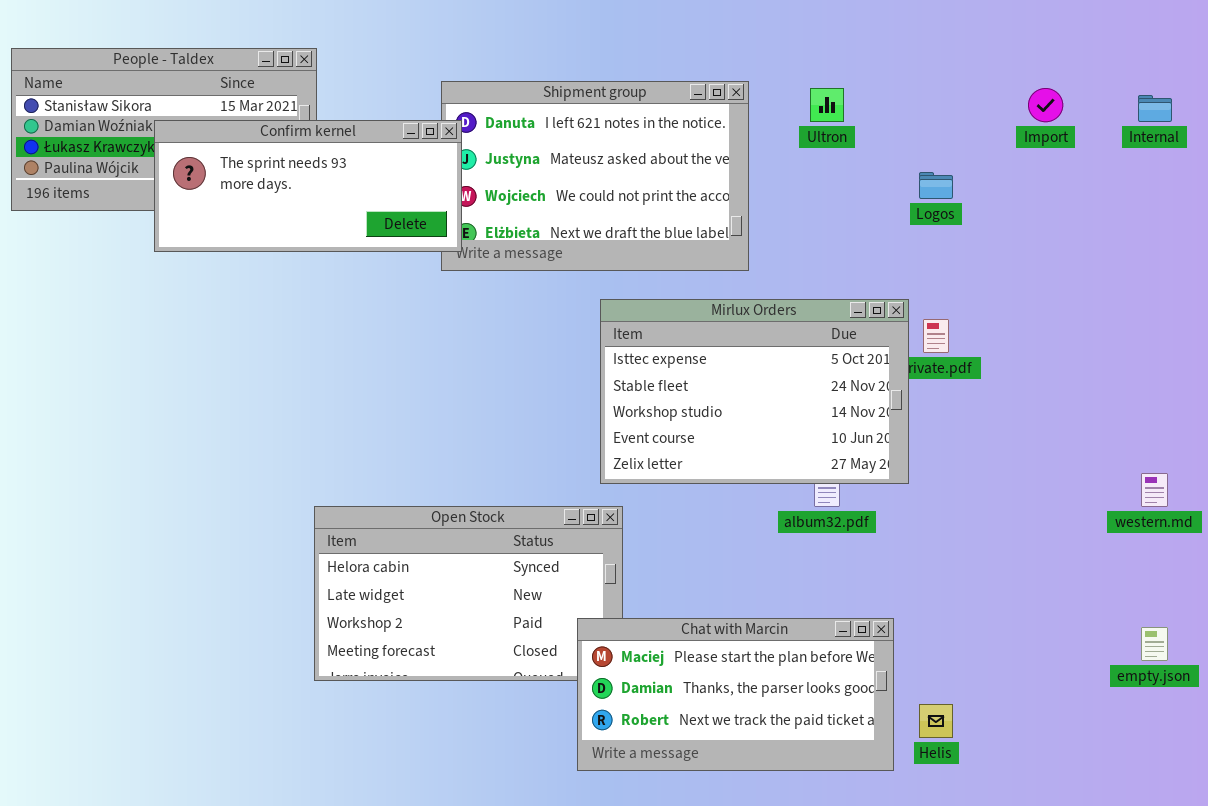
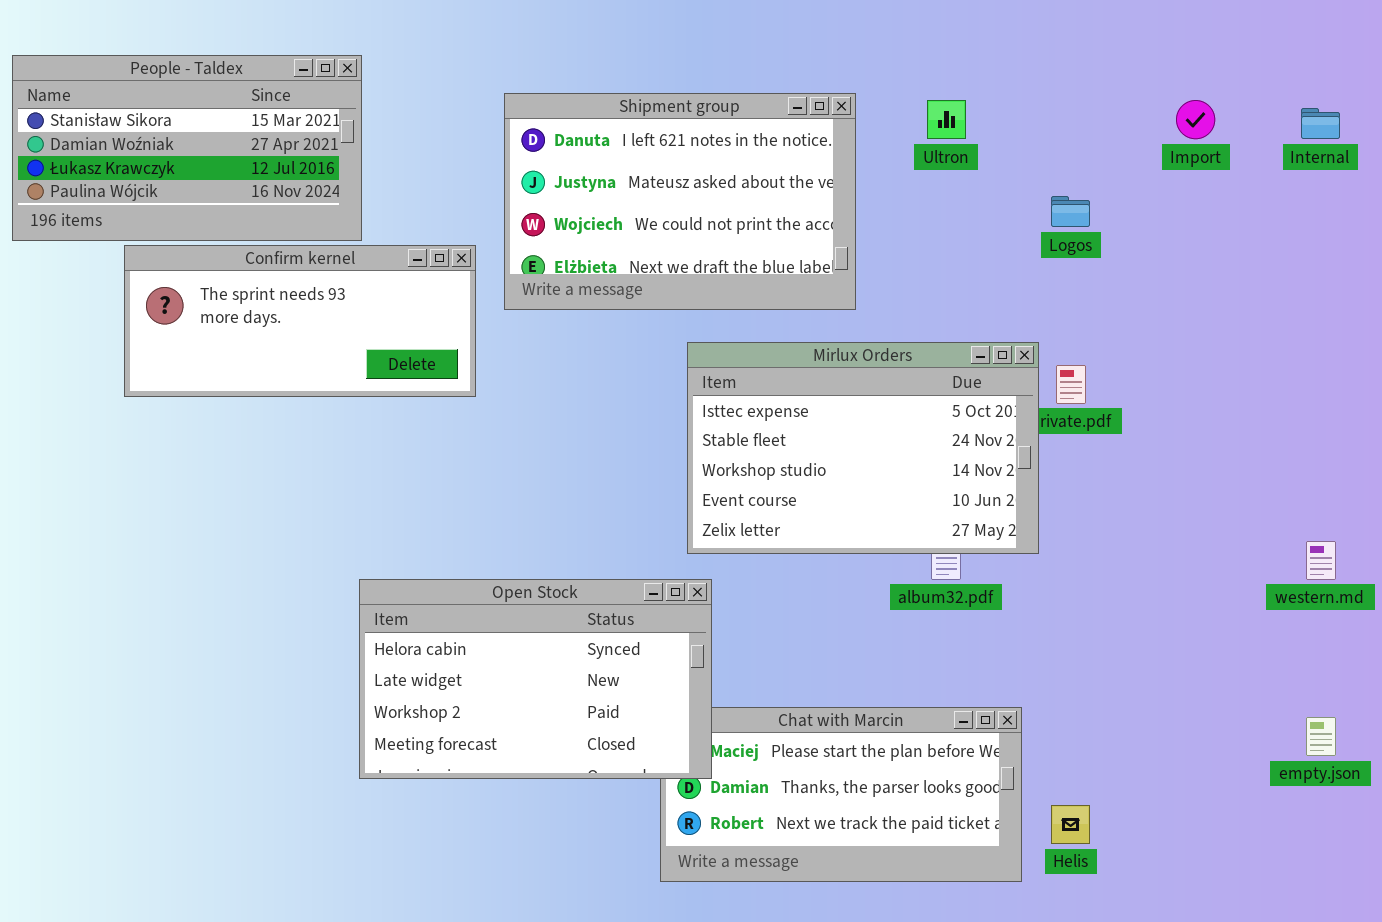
Confirm kernel: [154,120,462,252] -> [124,245,476,397], moved
Open Stock: [314,506,623,681] -> [359,579,712,779], raised

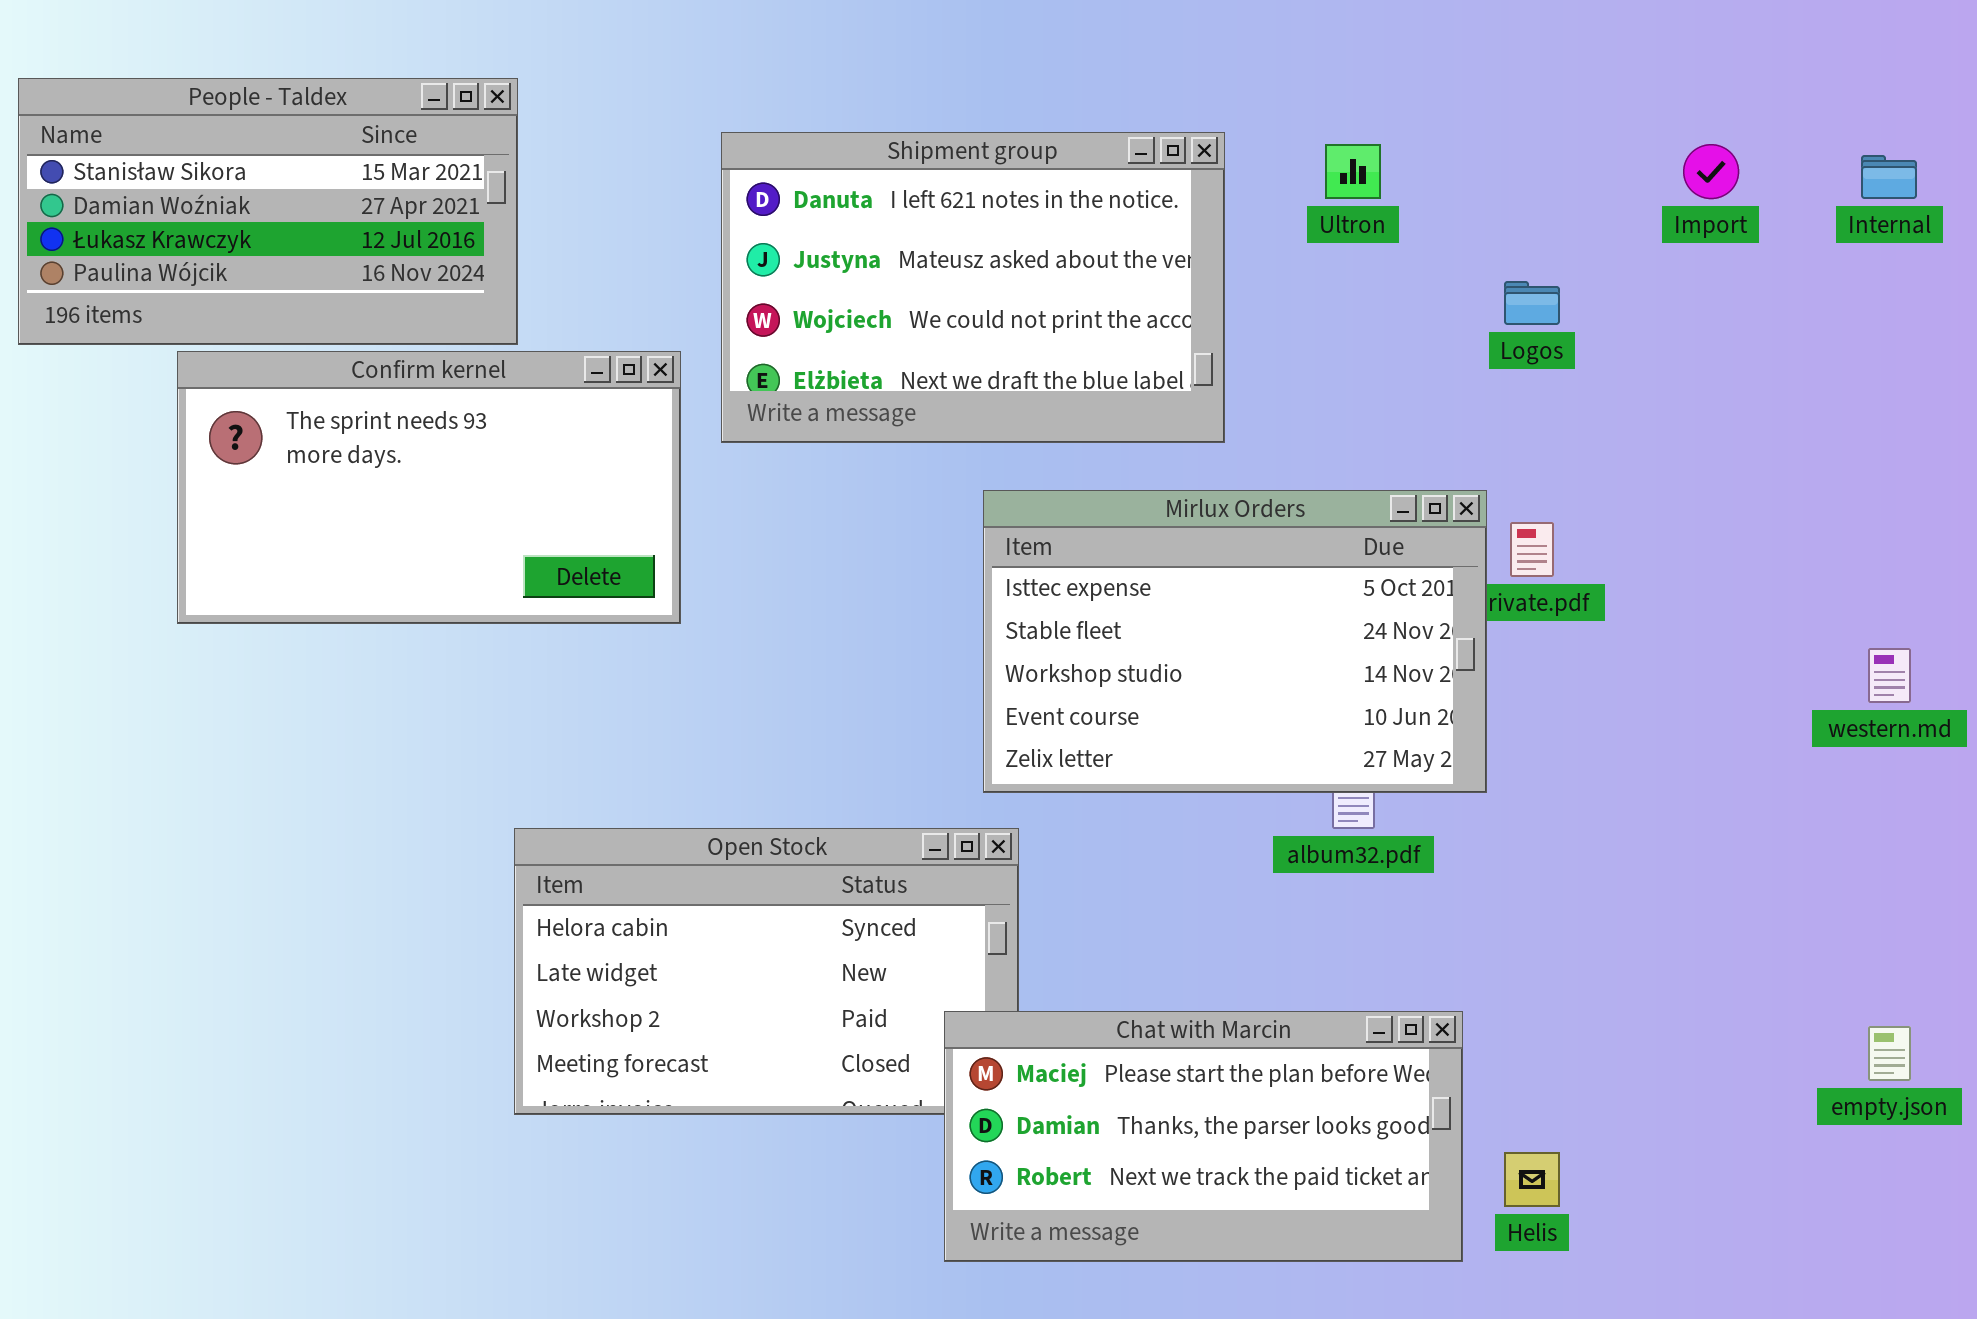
Confirm kernel: [124,245,476,397] -> [177,351,681,624], resized
western.md: [1306,541,1336,580] -> [1868,648,1911,703], moved
Chat with Marcin: [660,707,1022,882] -> [944,1011,1463,1262], raised

